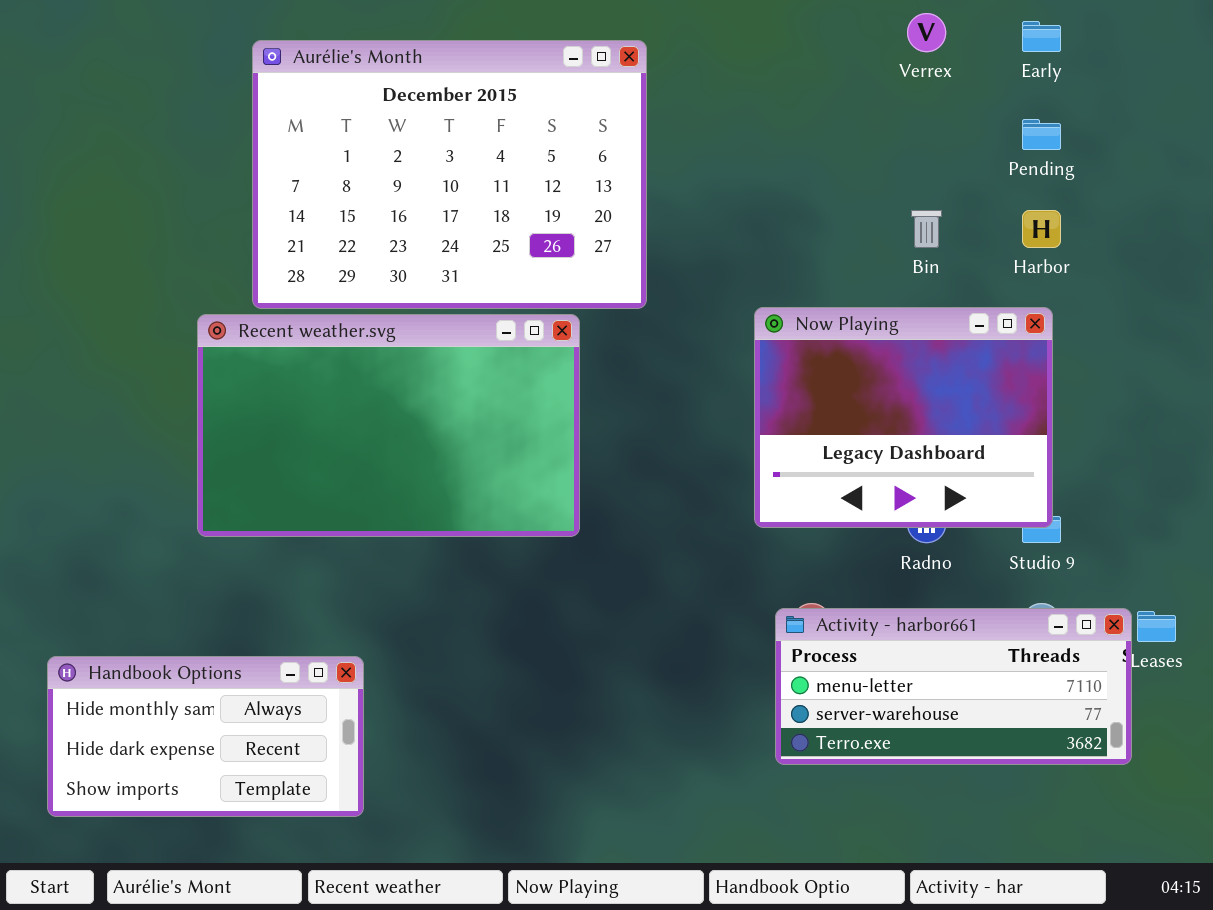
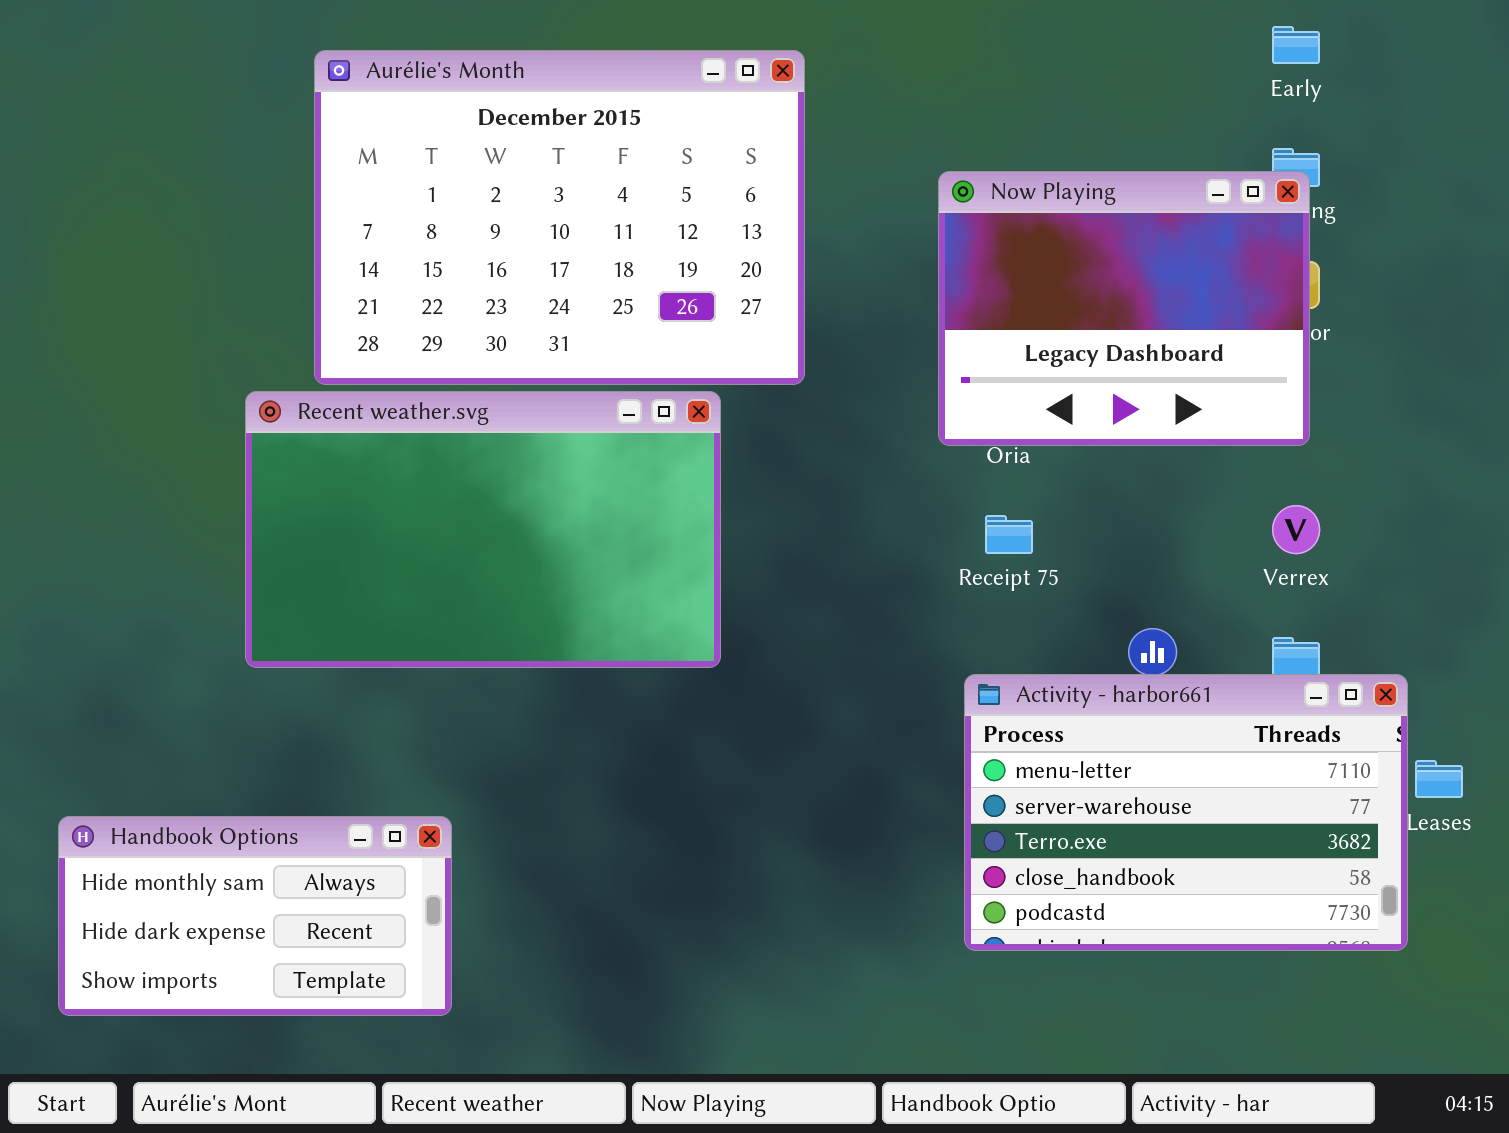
Verrex: [907,13,946,52] -> [1272,505,1320,554], moved
Now Playing: [754,307,1053,528] -> [938,171,1310,446], moved
Activity - harbor661: [775,608,1132,765] -> [964,674,1408,951], resized

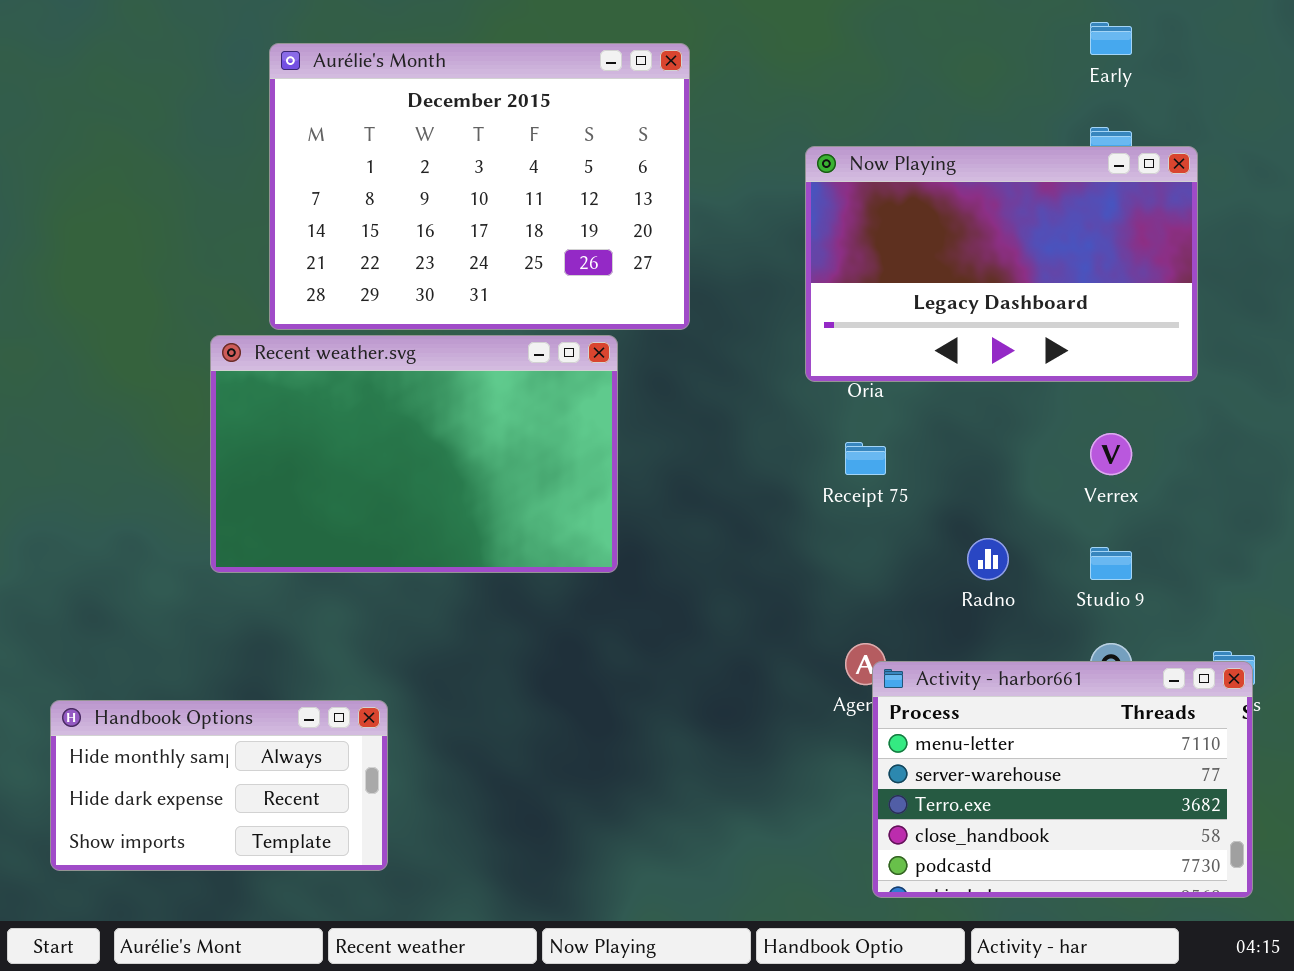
Now Playing: [938,171,1310,446] -> [805,146,1198,382], resized
Activity - harbor661: [964,674,1408,951] -> [872,661,1253,898], moved

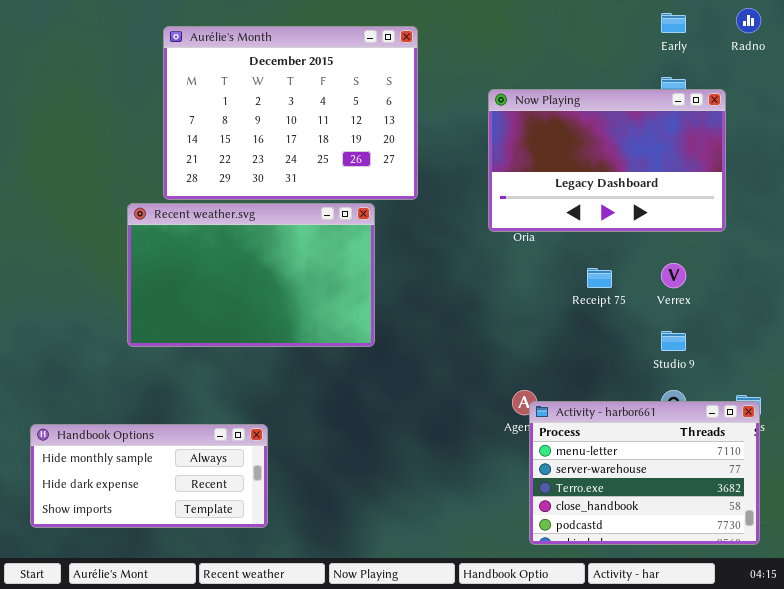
Receipt 75: [845,442,886,475] -> [587,268,612,288], moved
Radno: [967,538,1009,580] -> [736,8,761,33], moved
Handbook Options: [50,700,388,871] -> [30,424,268,528], resized

